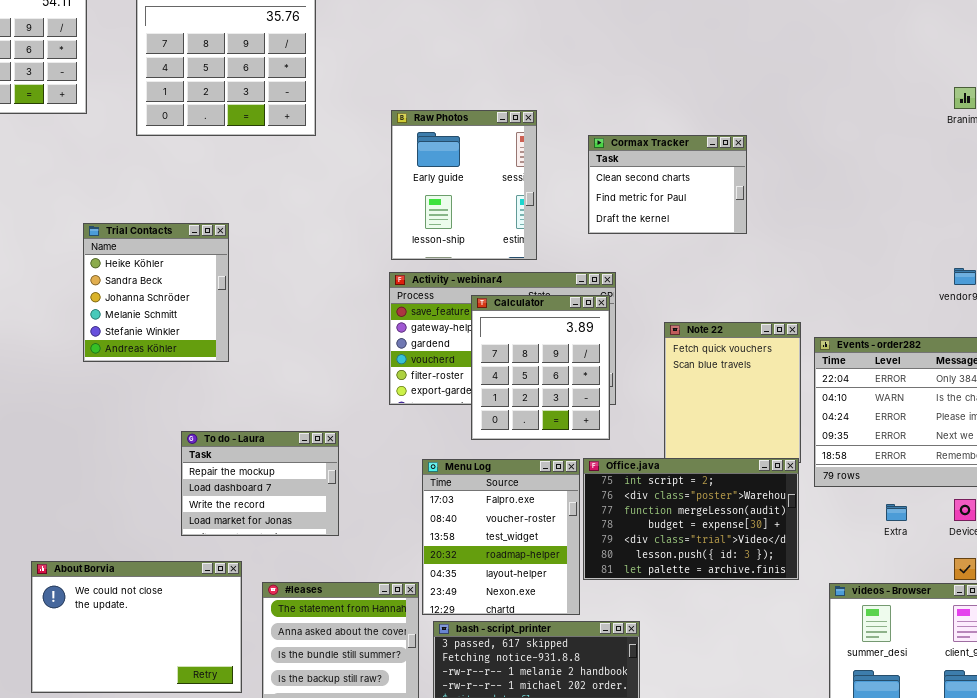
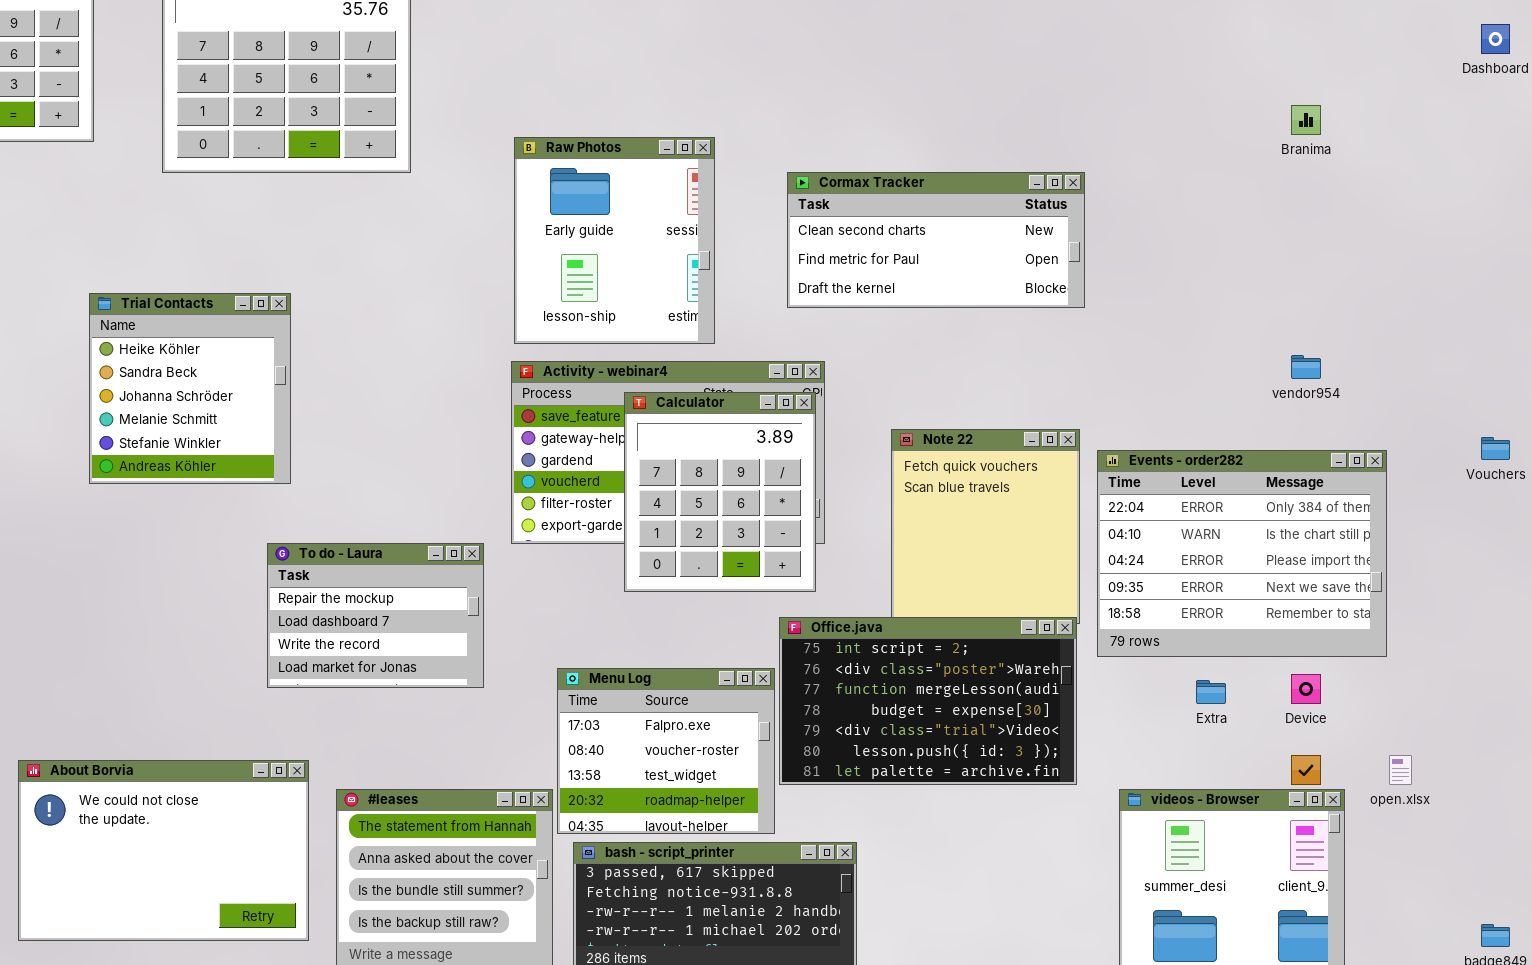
Cormax Tracker: [588,135,747,234] -> [787,172,1085,308], resized
To do - Laura: [181,431,339,536] -> [267,543,484,688], moved
Menu Log: [422,459,580,615] -> [557,668,775,834], resized

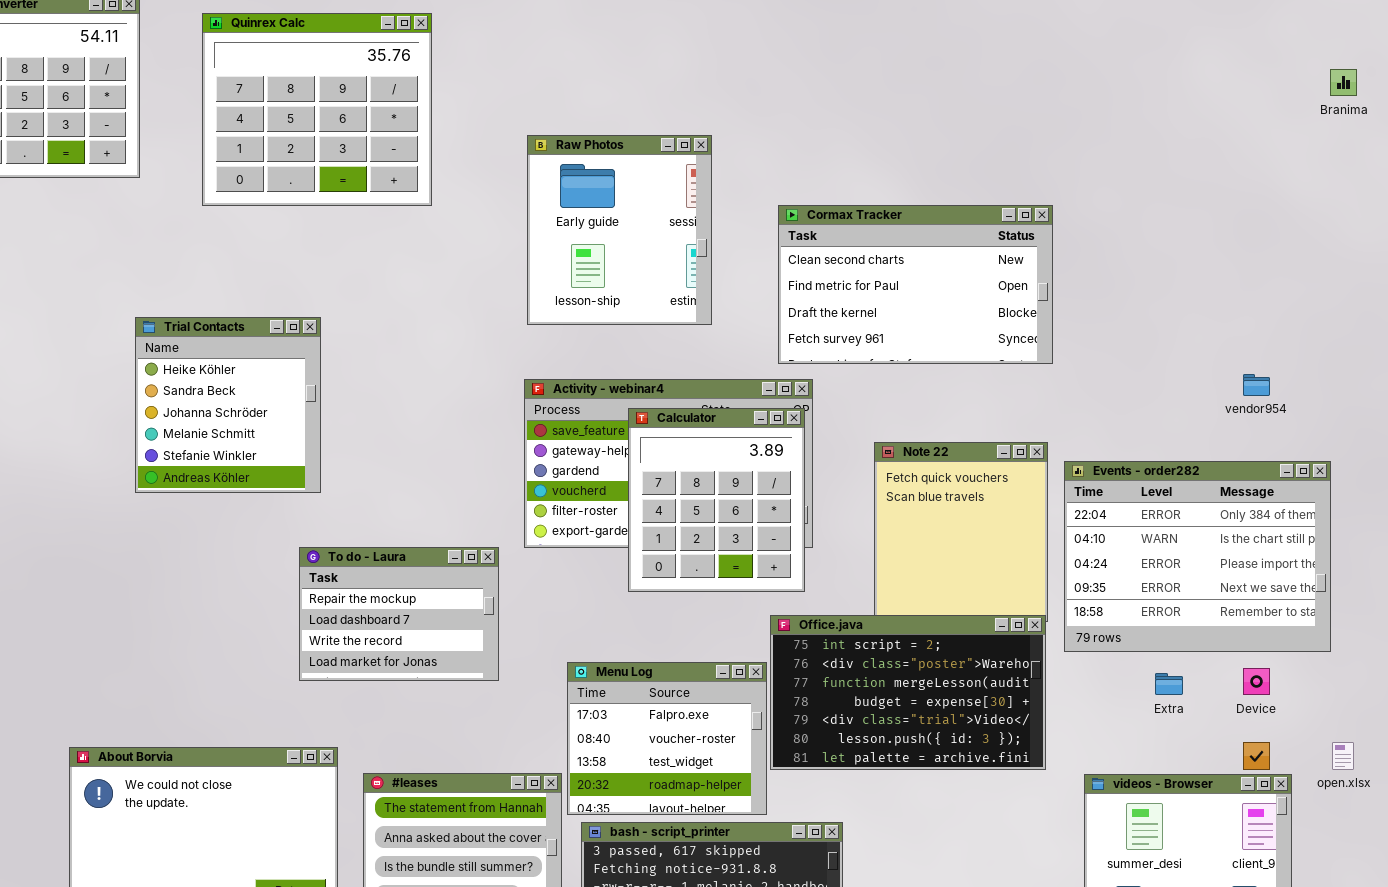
Branima: [1291,105,1321,135] -> [1330,69,1357,96], moved
Raw Photos: [514,137,715,344] -> [527,135,712,325], moved
Cormax Tracker: [787,172,1085,308] -> [778,205,1053,364], resized

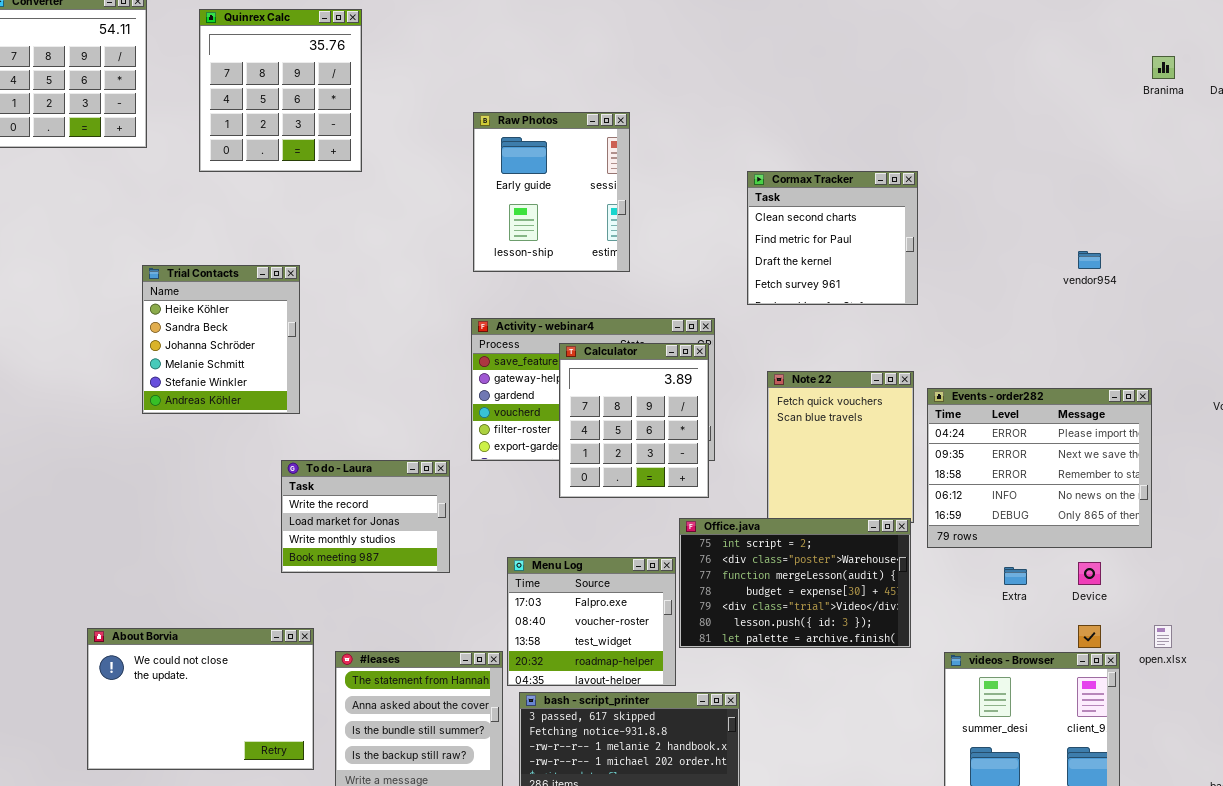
Quinrex Calc: [202,13,432,206] -> [199,9,362,172], resized
Cormax Tracker: [778,205,1053,364] -> [747,171,918,305], resized
vendor954: [1243,374,1270,396] -> [1078,251,1101,269], moved
Events - order282: [1064,461,1331,652] -> [927,388,1152,548], scrolled down 2 rows
To do - Laura: [299,547,499,681] -> [281,460,450,573], scrolled down 2 rows

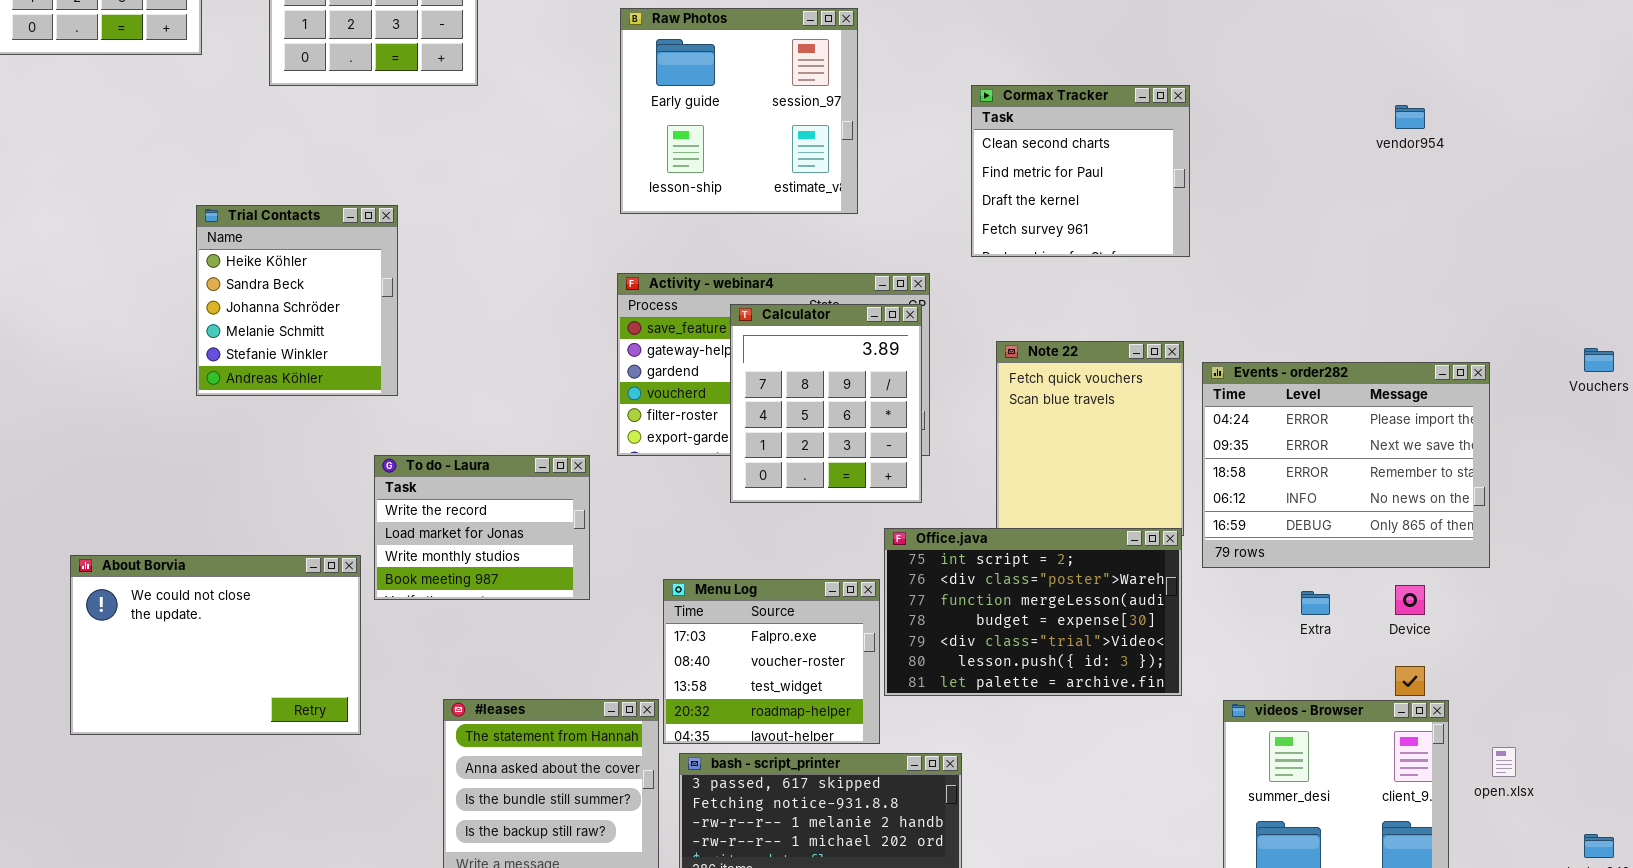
Raw Photos: [473,112,630,272] -> [620,8,858,214], resized
vendor954: [1078,251,1101,269] -> [1395,105,1425,129], moved
open.xlsx: [1154,625,1172,648] -> [1492,747,1516,777], moved
About Borvia: [87,628,314,770] -> [70,555,361,735], moved

